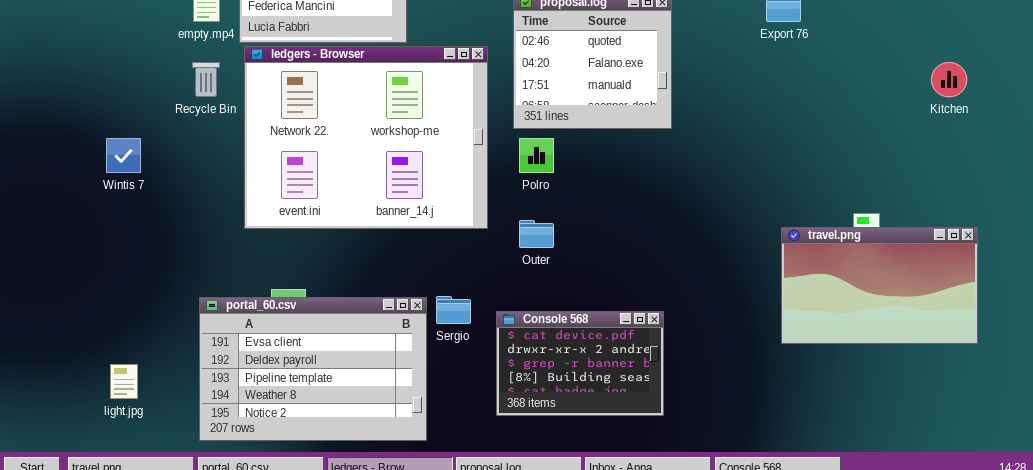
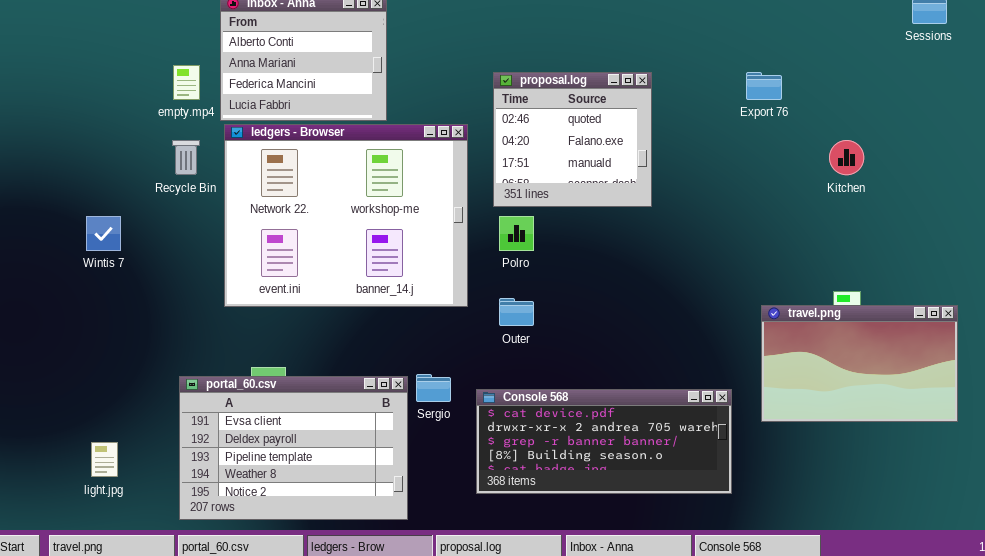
Kitchen: [931,62,967,97] -> [829,140,864,175], moved
Console 568: [496,311,664,416] -> [476,389,732,494], resized

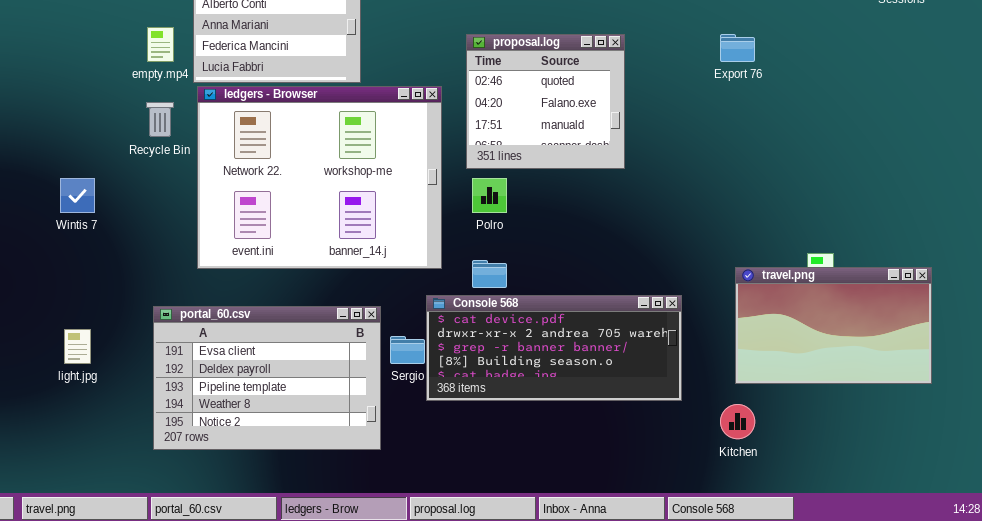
Kitchen: [829,140,864,175] -> [720,404,755,439], moved
portal_60.csv: [179,376,408,520] -> [153,306,381,450], moved
Console 568: [476,389,732,494] -> [426,295,682,401], moved
light.jpg: [91,442,118,477] -> [64,329,91,364], moved

